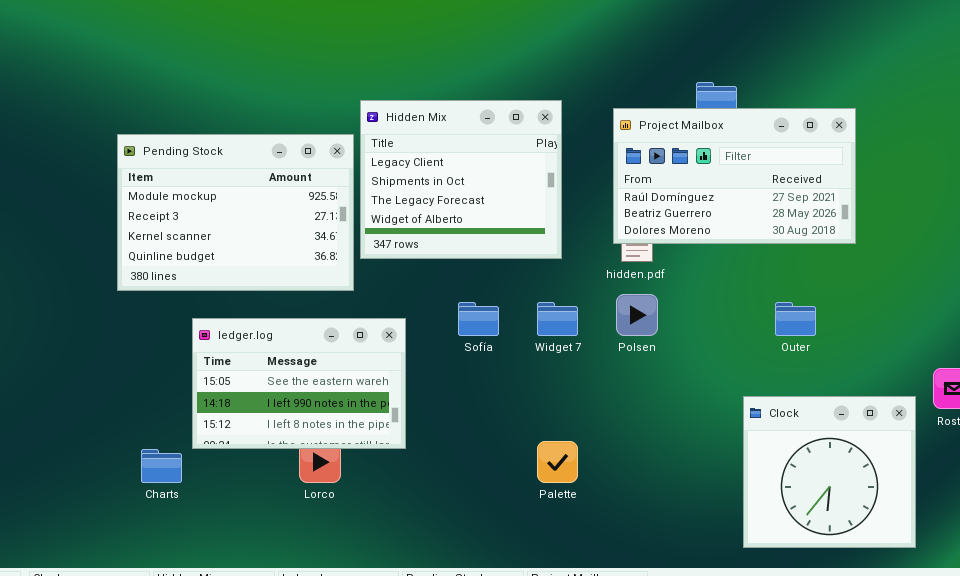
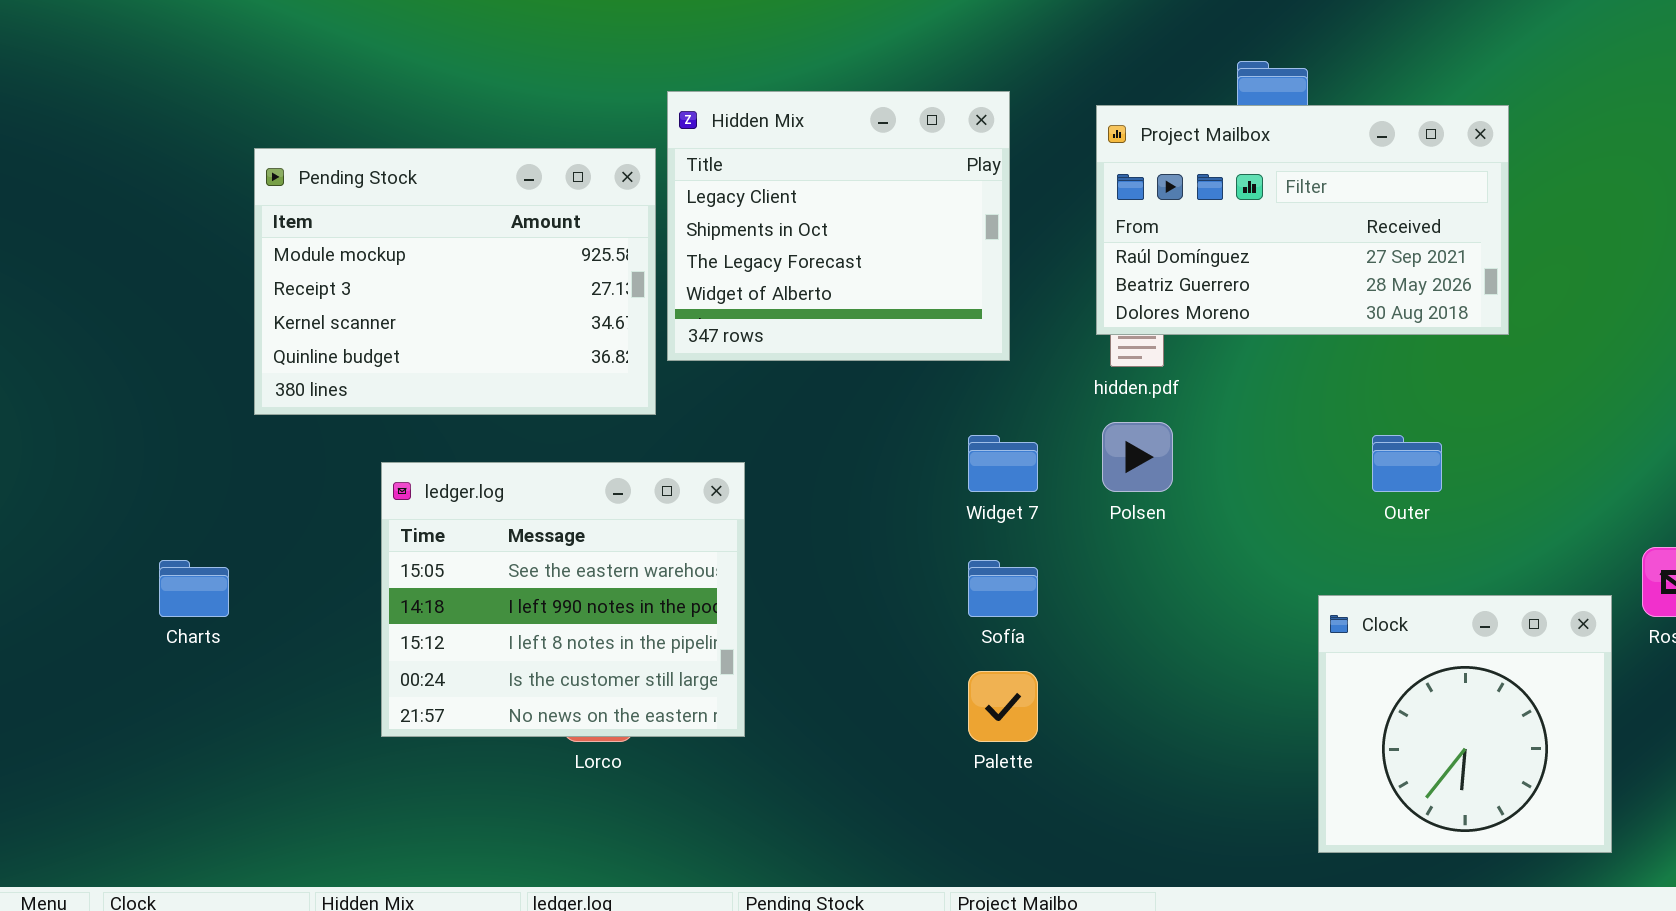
Sofía: [458,302,499,336] -> [968,560,1038,617], moved
ledger.log: [192,318,406,449] -> [381,462,745,737], resized
Charts: [141,449,182,483] -> [159,560,229,617], moved

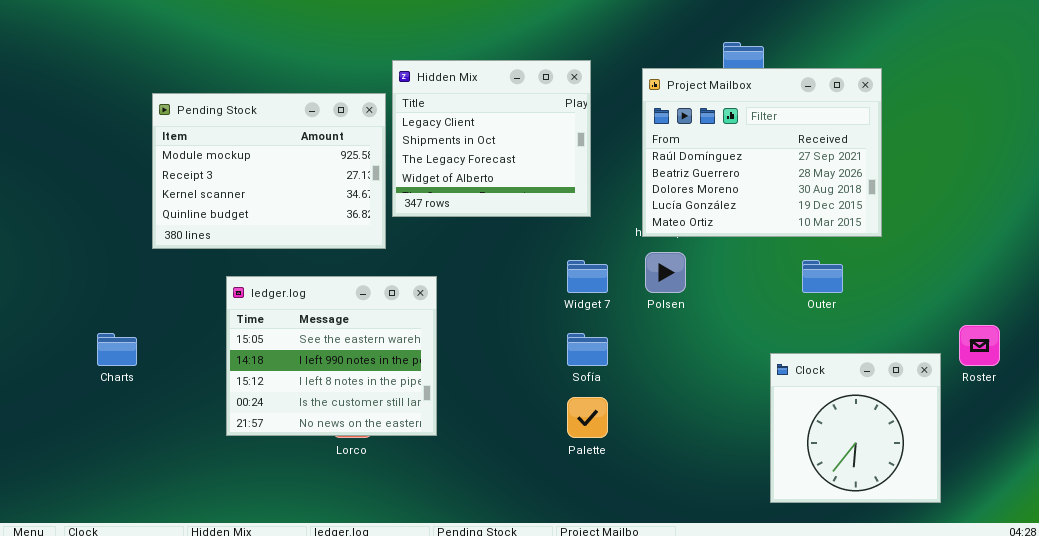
Project Mailbox: [1096,105,1509,335] -> [642,68,882,237], resized

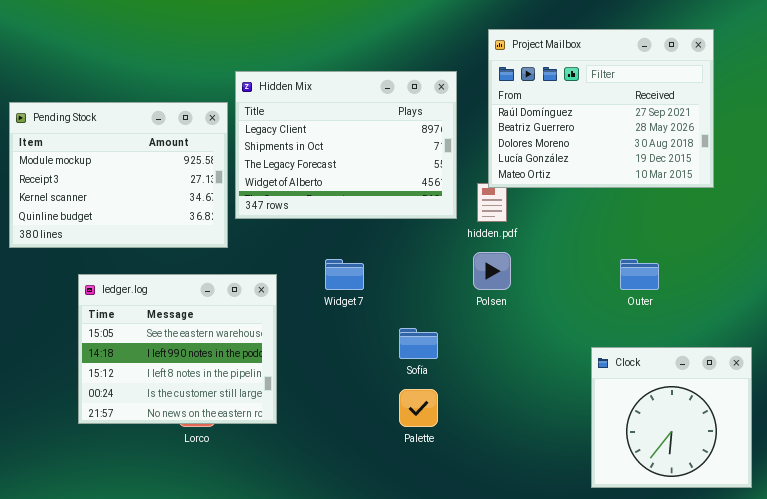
Hidden Mix: [392,60,591,217] -> [235,71,457,219], resized
Project Mailbox: [642,68,882,237] -> [488,29,714,188], moved
Widget 7: [567,260,608,293] -> [325,259,364,290], moved

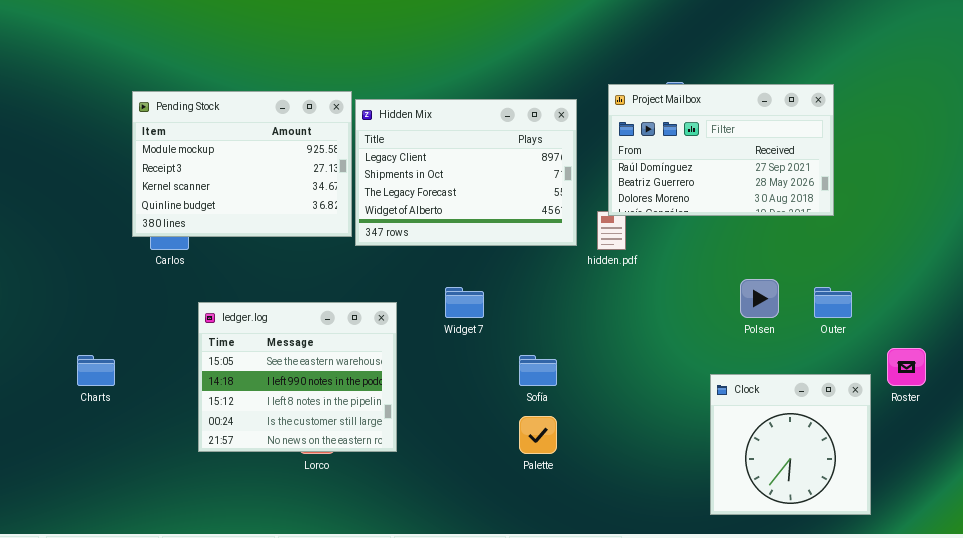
Project Mailbox: [488,29,714,188] -> [608,84,834,216], resized
Pending Stock: [9,102,228,248] -> [132,91,352,237], moved
Polsen: [473,252,511,290] -> [740,279,779,318], moved
Outer: [620,259,659,290] -> [814,287,852,318], moved

